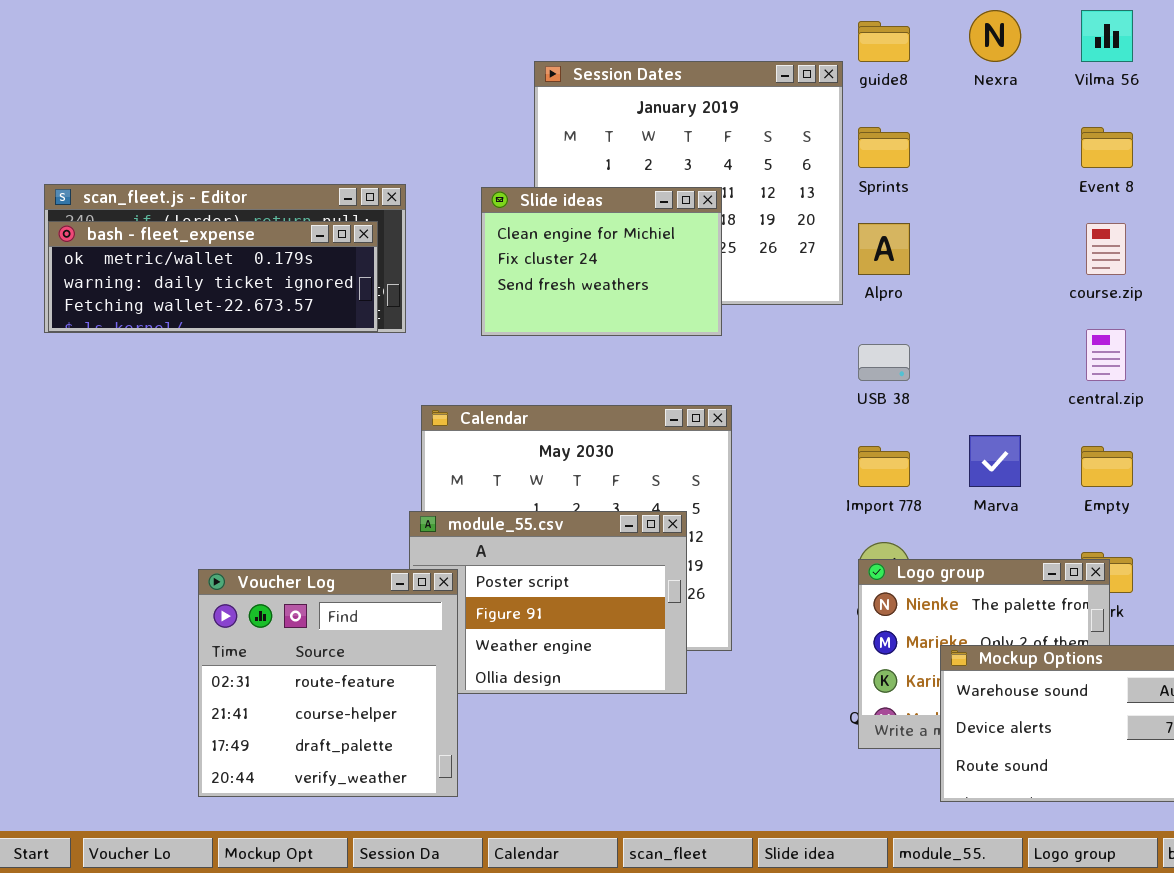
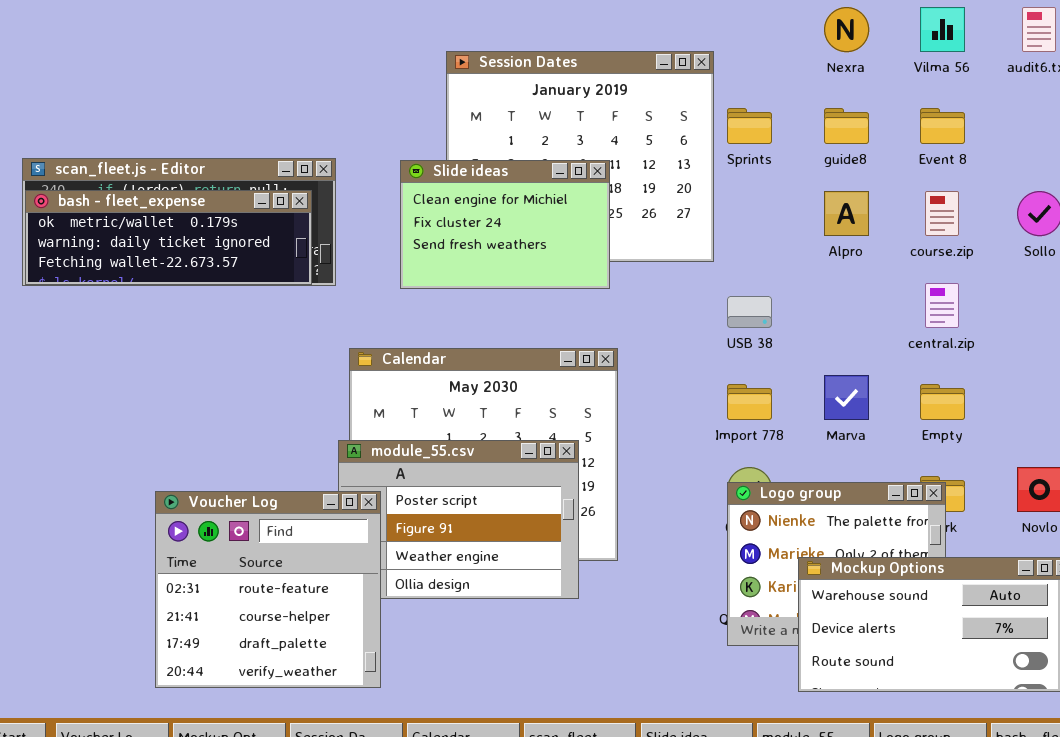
guide8: [858,21,910,62] -> [824,108,869,144], moved
Alpro: [858,223,910,275] -> [824,191,869,236], moved

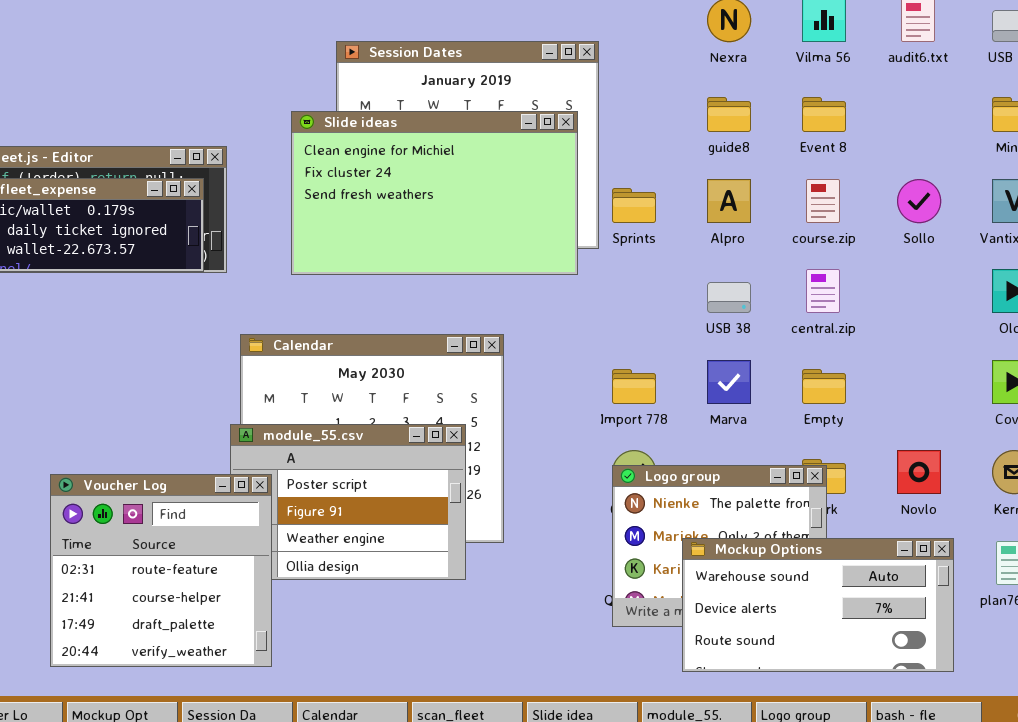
Sprints: [727,108,772,144] -> [612,188,656,223], moved
Slide ideas: [400,160,610,289] -> [291,111,578,275], resized
USB 38: [727,296,772,328] -> [707,282,751,313], moved

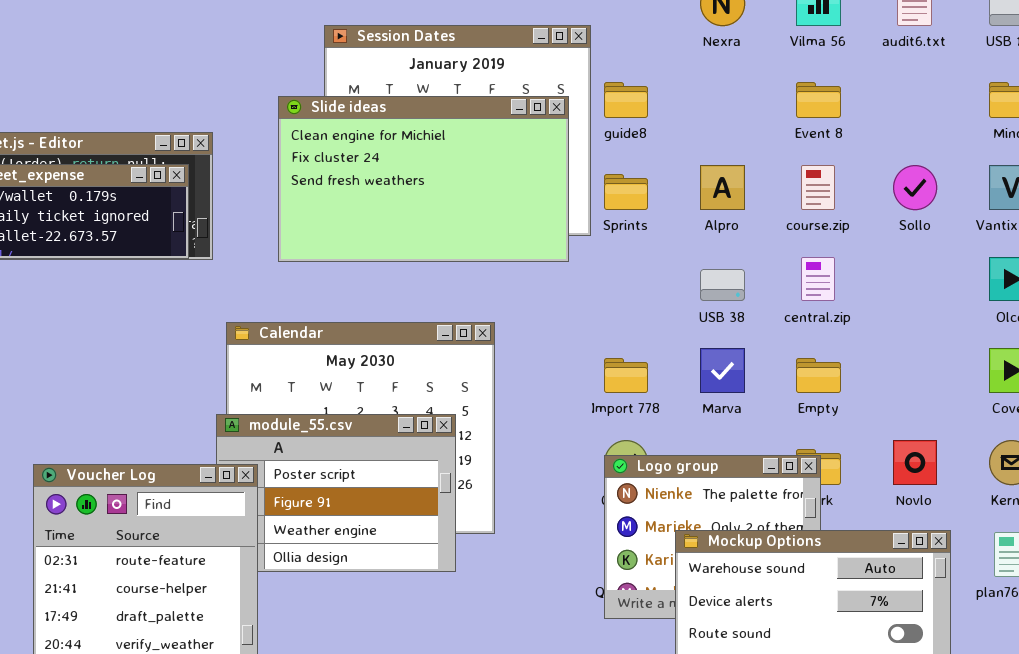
guide8: [707,97,751,132] -> [604,82,648,118], moved

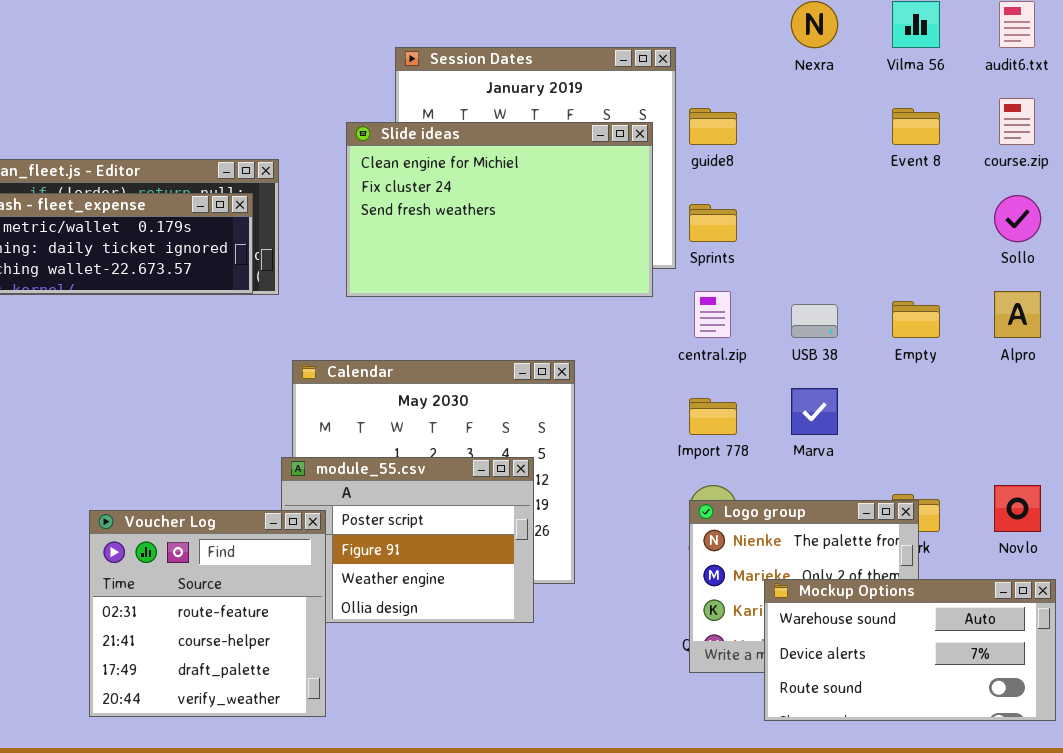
Alpro: [700,165,745,210] -> [994,291,1041,338], moved
course.zip: [801,165,835,210] -> [999,98,1035,145], moved
central.zip: [801,257,835,301] -> [694,291,731,338], moved
Empty: [796,358,841,393] -> [892,301,940,338], moved

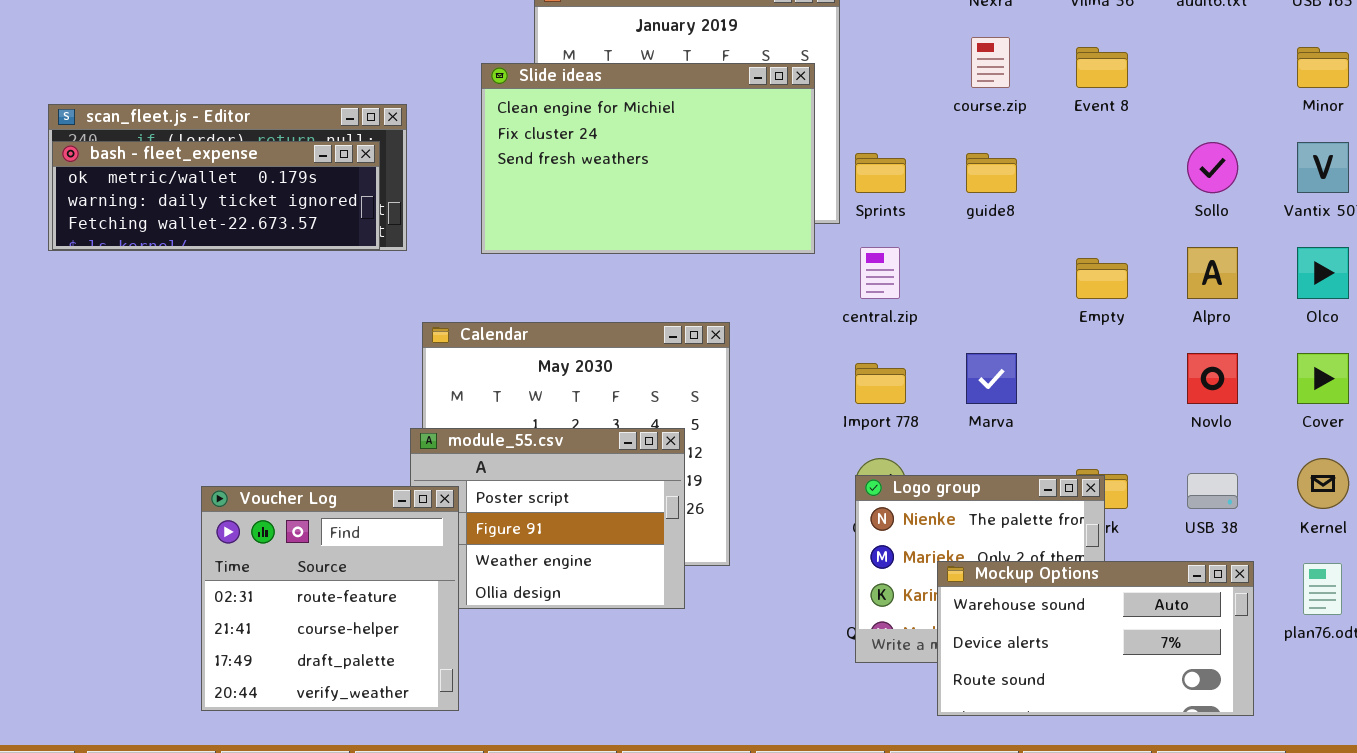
course.zip: [999,98,1035,145] -> [971,37,1010,88], moved
guide8: [689,108,737,145] -> [966,153,1017,193], moved
USB 38: [791,304,838,338] -> [1187,473,1238,509], moved
Novlo: [994,485,1041,532] -> [1187,353,1238,404], moved

